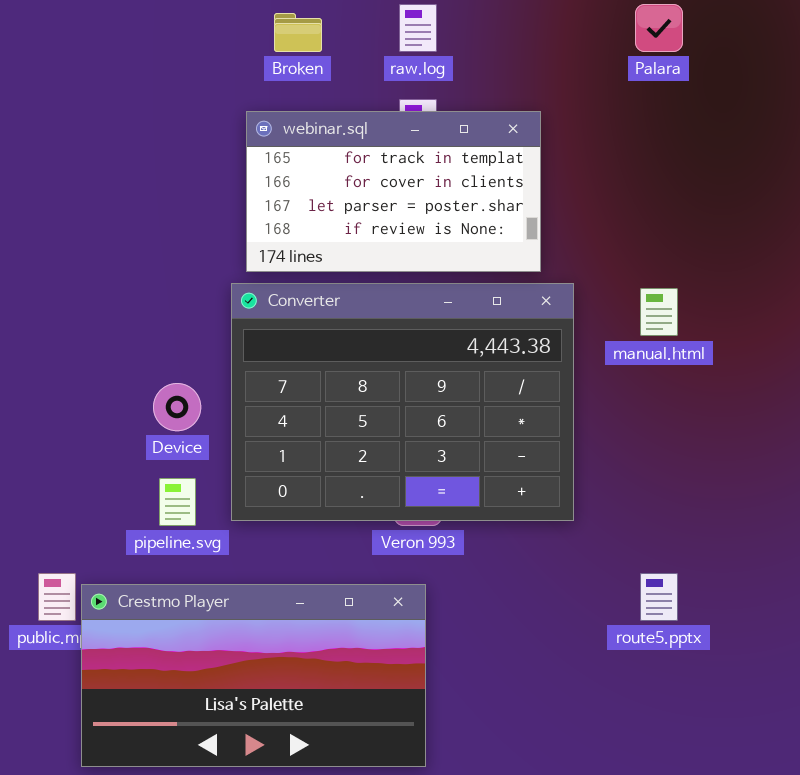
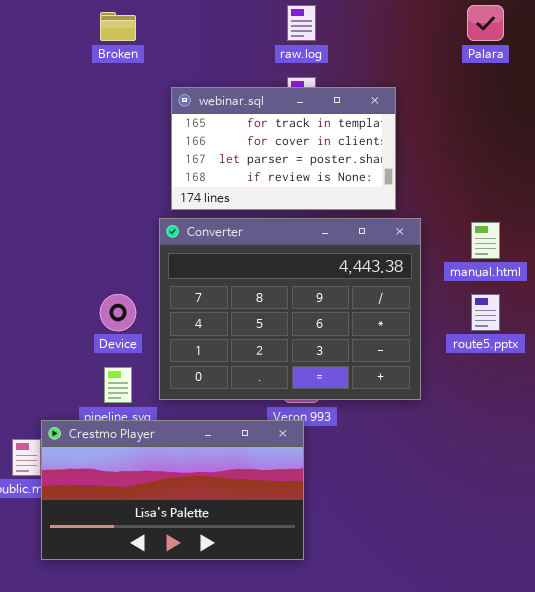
Broken: [274,13,322,52] -> [100,12,136,41], moved
route5.pptx: [640,573,678,621] -> [471,294,500,331], moved
Crestmo Player: [81,584,426,767] -> [41,420,304,560], moved

